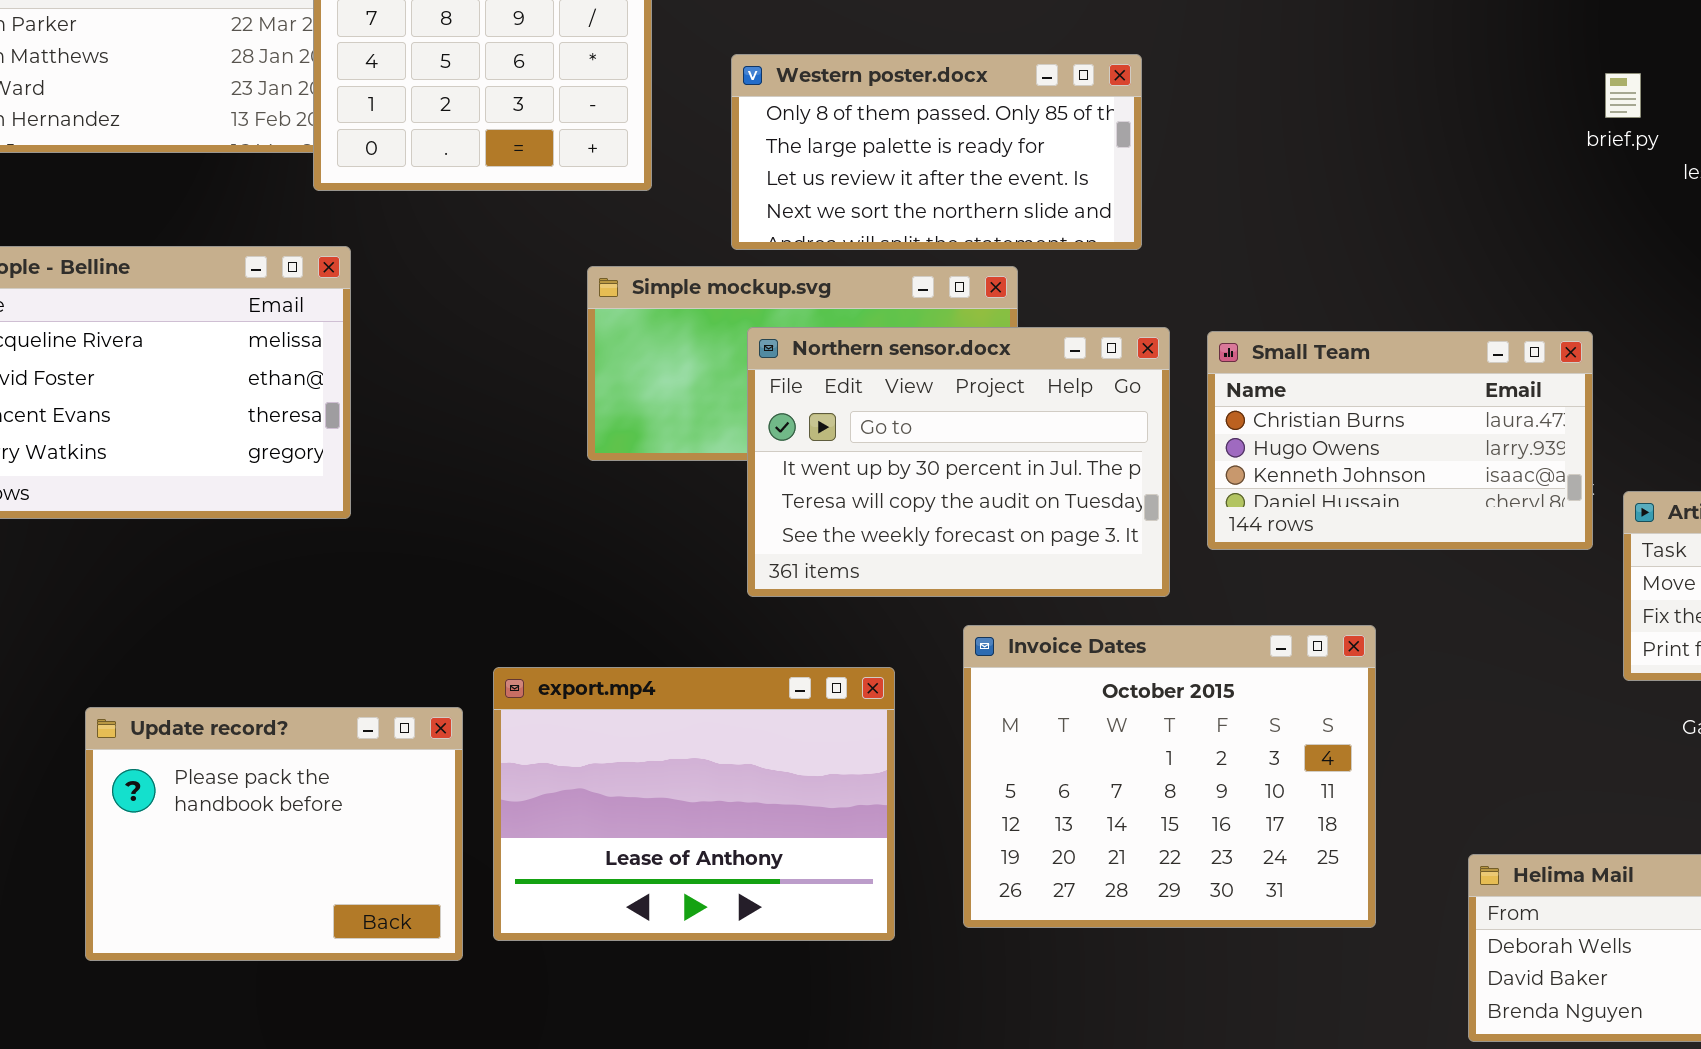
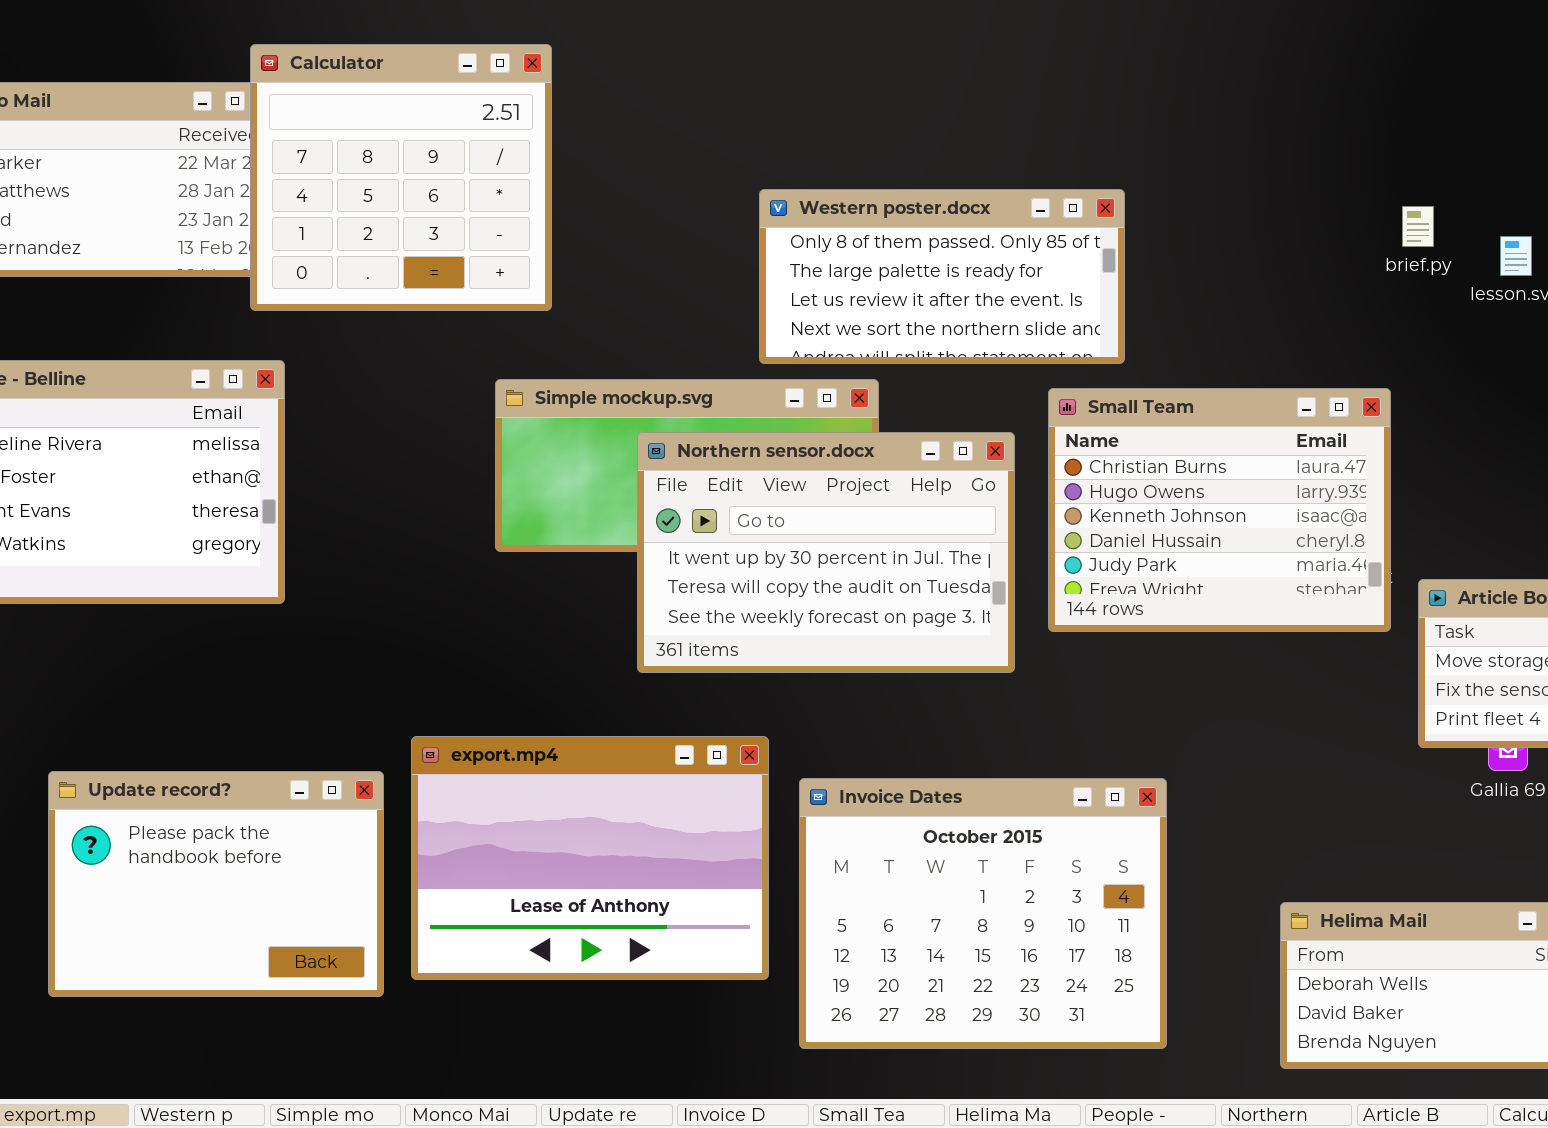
Western poster.docx: [731,54,1142,250] -> [759,189,1125,364], moved
Small Team: [1207,331,1593,550] -> [1048,388,1391,632], resized
Invoice Dates: [963,625,1376,928] -> [799,778,1167,1049], moved

